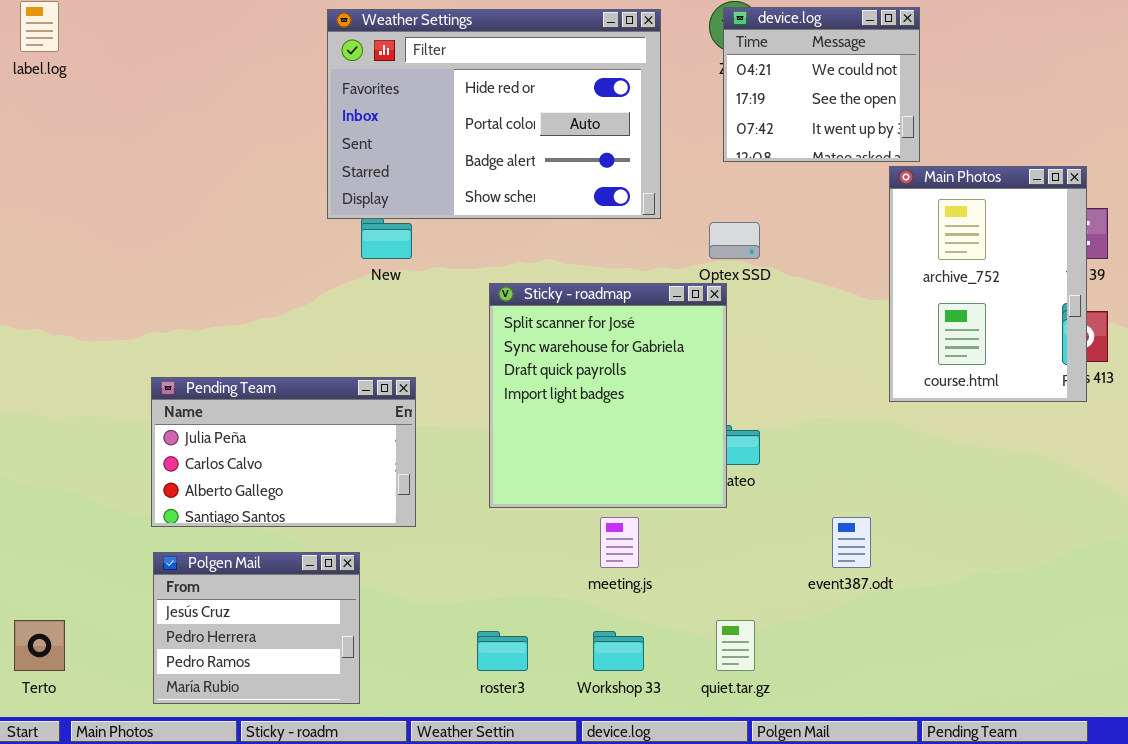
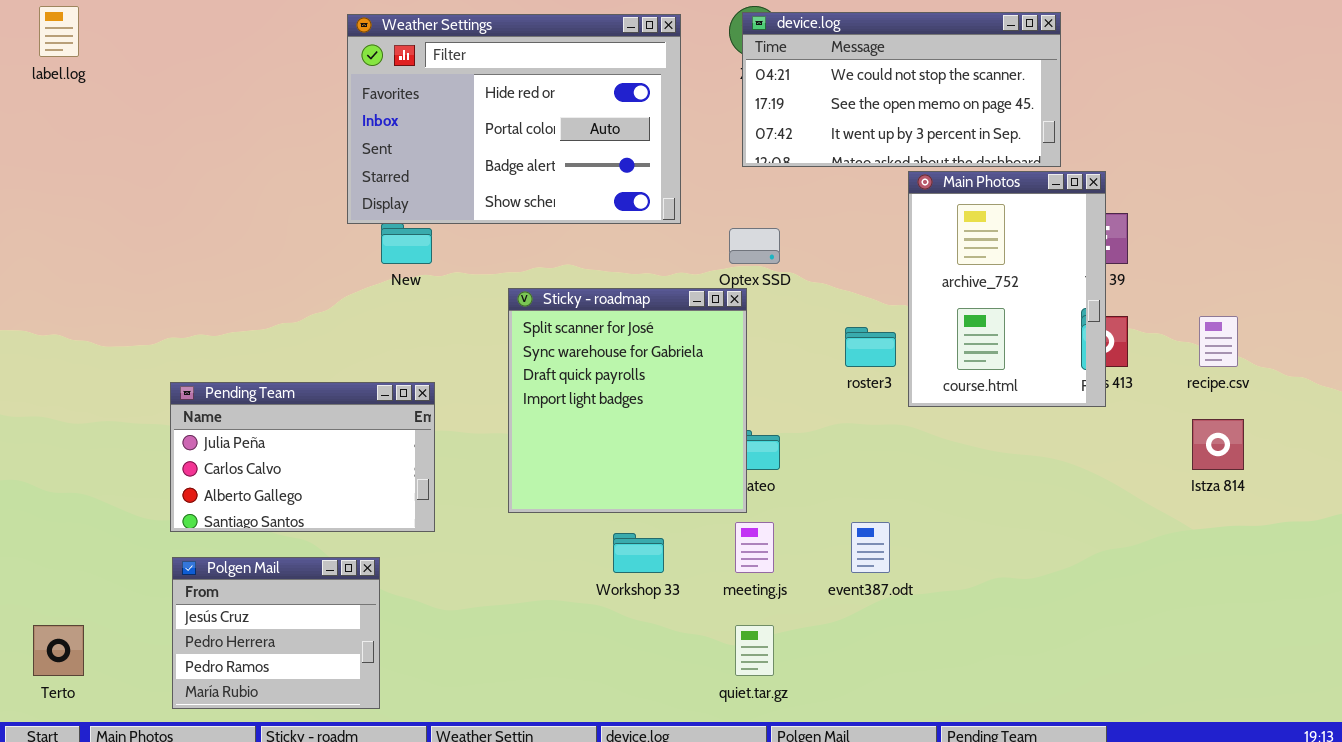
device.log: [723,7,920,162] -> [742,12,1061,167], resized
meeting.js: [600,517,639,568] -> [735,522,774,573], moved
roster3: [477,631,528,671] -> [845,327,896,367], moved
Workshop 33: [593,631,644,671] -> [613,533,664,573], moved

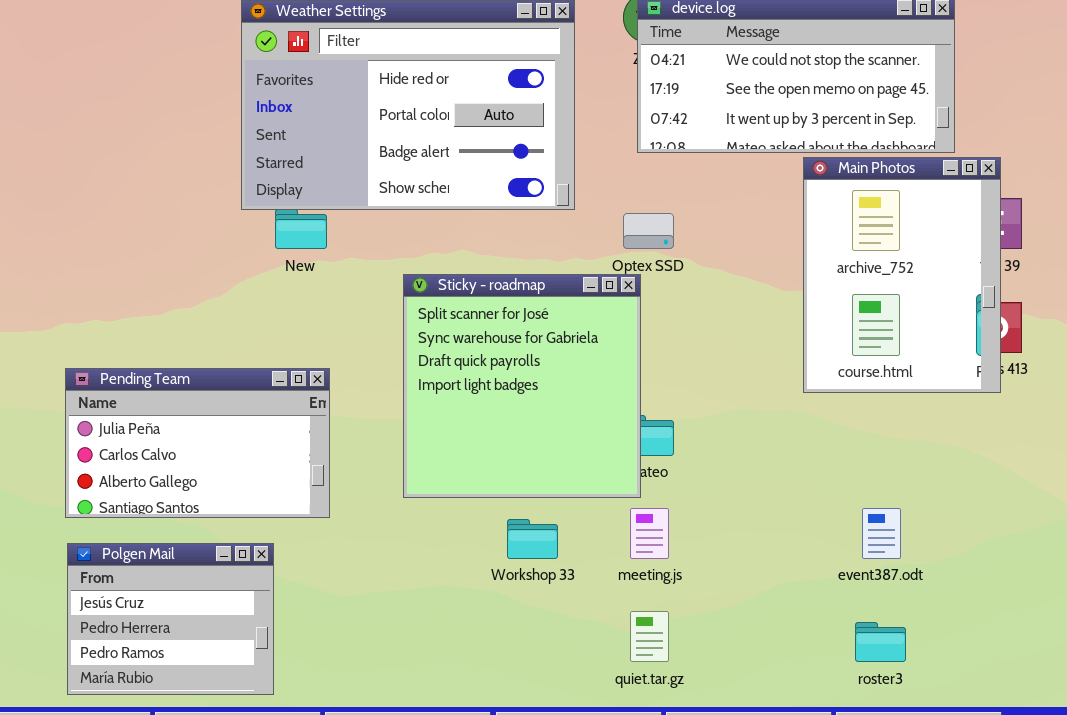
roster3: [845,327,896,367] -> [855,622,906,662], moved
event387.odt: [851,522,890,573] -> [862,508,901,559], moved

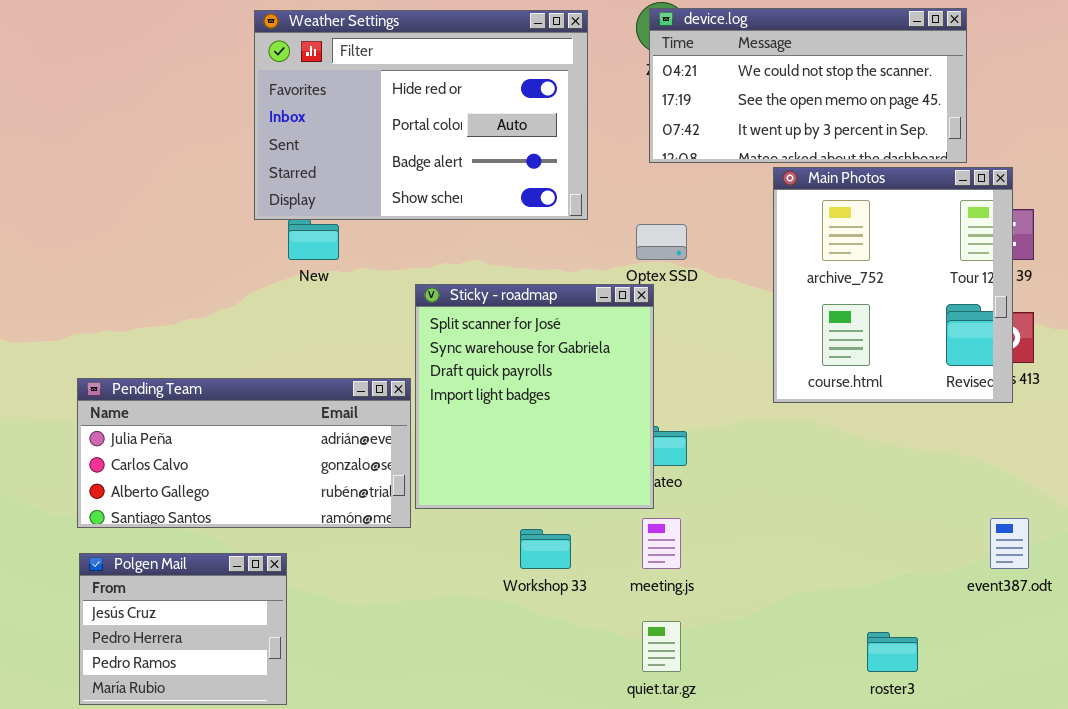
Main Photos: [803,157,1001,393] -> [773,167,1013,403], resized
Pending Team: [65,368,330,518] -> [77,378,411,528], resized
event387.odt: [862,508,901,559] -> [990,518,1029,569], moved

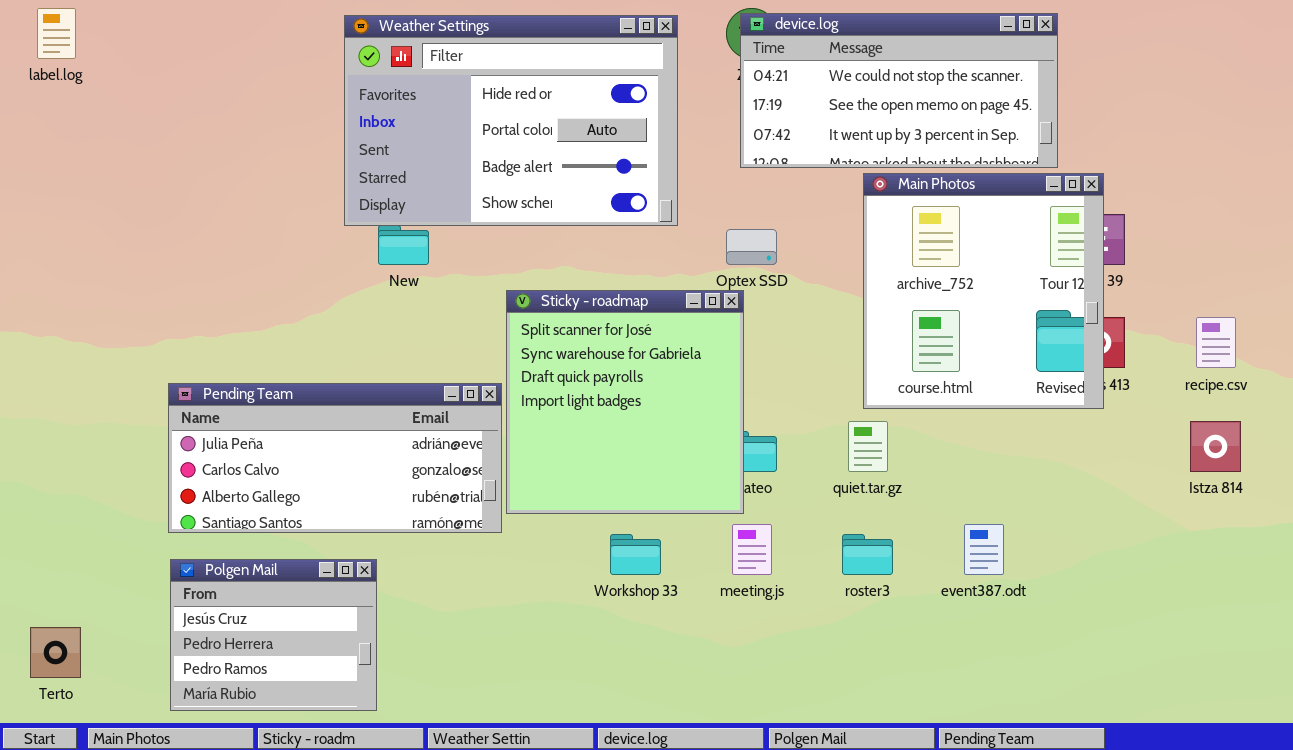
event387.odt: [990,518,1029,569] -> [964,524,1004,575], moved
quiet.tar.gz: [642,621,681,672] -> [848,421,888,472], moved
roster3: [867,632,918,672] -> [842,534,893,575], moved

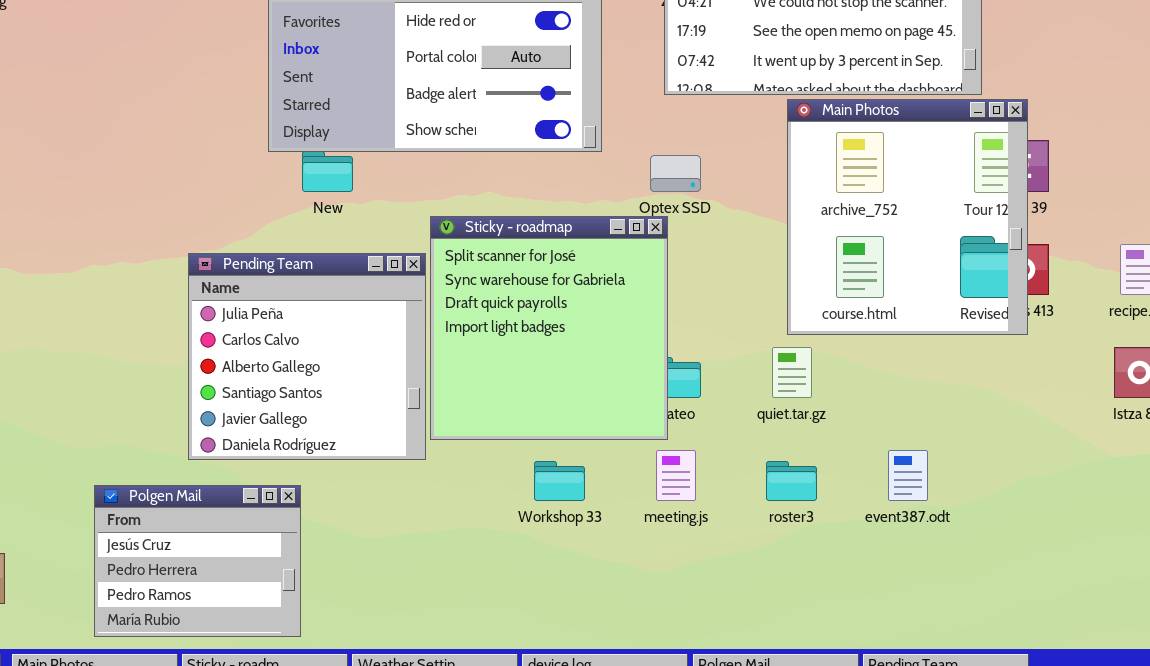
Pending Team: [168,383,502,533] -> [188,253,426,460], resized

